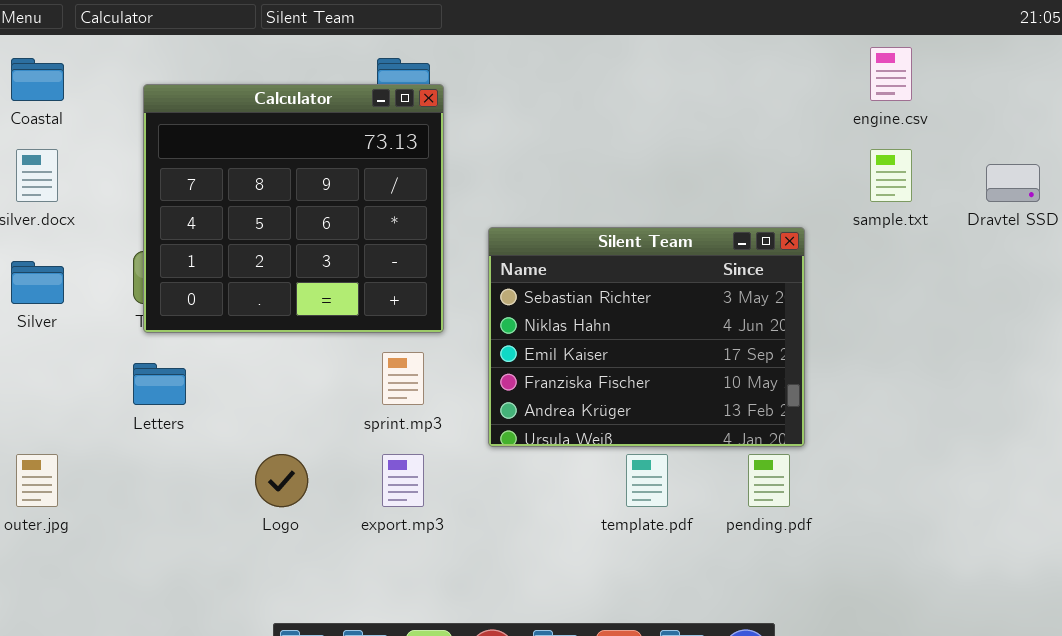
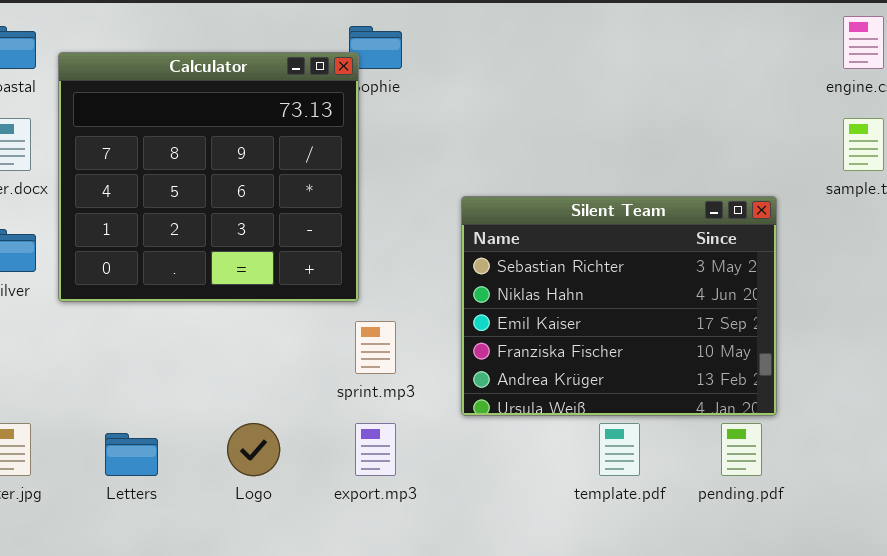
Calculator: [143,84,444,333] -> [58,52,359,302], moved
Letters: [133,363,186,405] -> [105,433,158,476], moved

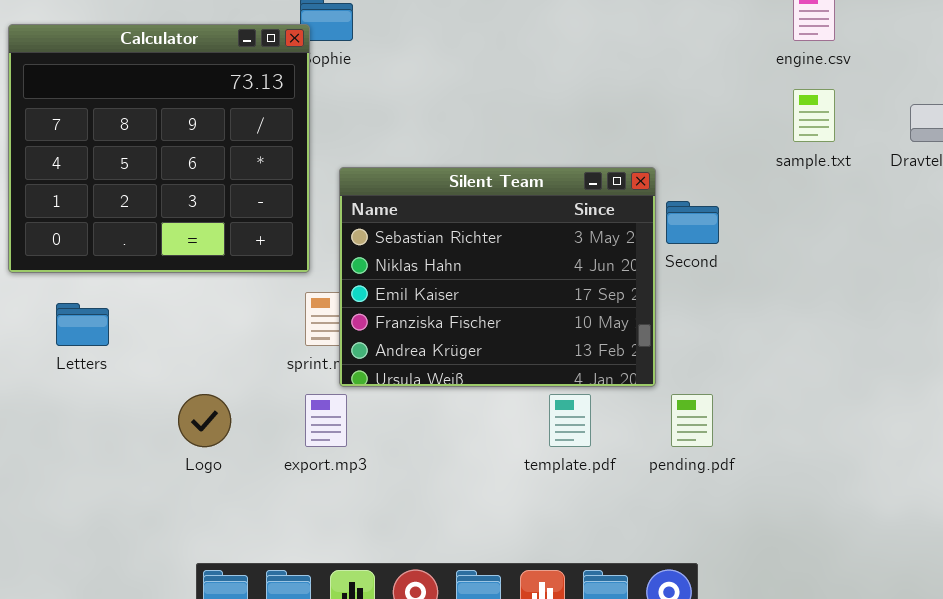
Silent Team: [461,196,777,416] -> [339,167,656,387], moved
Letters: [105,433,158,476] -> [56,303,109,346], moved

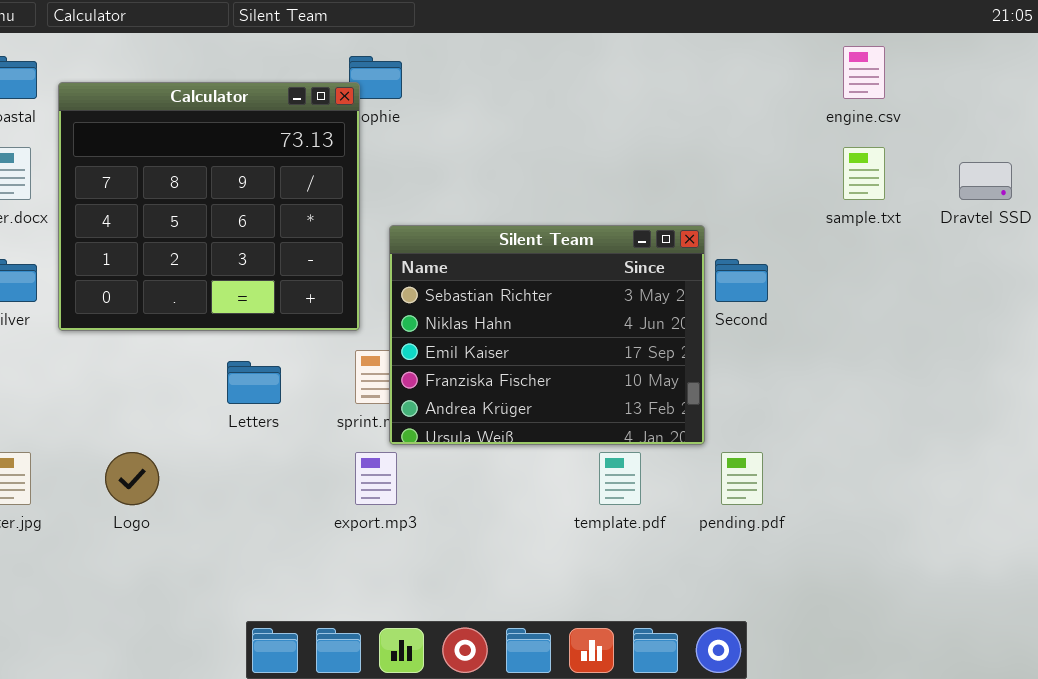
Letters: [56,303,109,346] -> [227,361,281,404], moved
Logo: [178,394,231,447] -> [105,452,159,505], moved

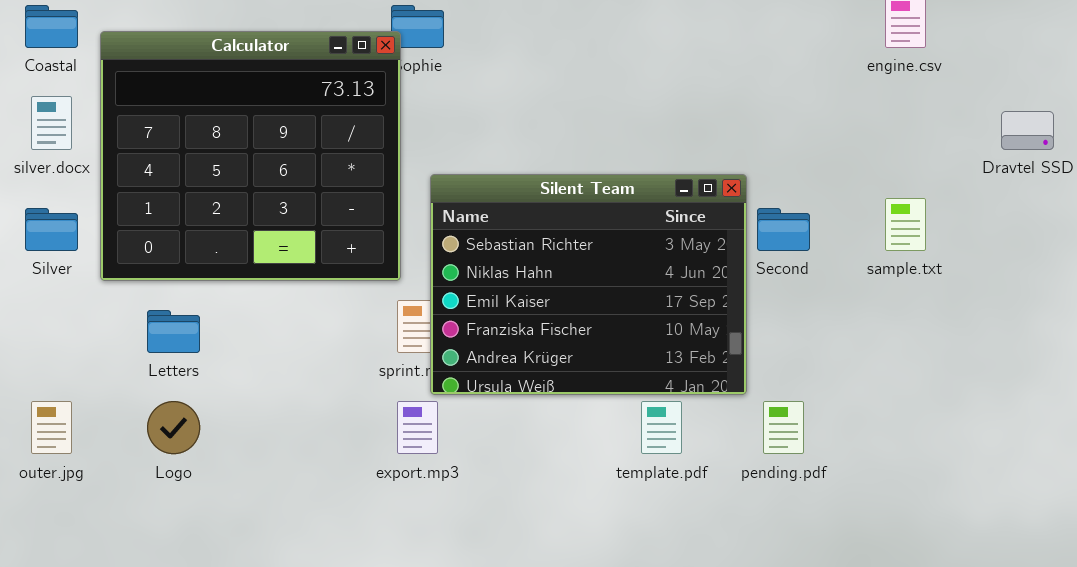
sample.txt: [843,147,885,200] -> [885,198,926,251], moved
Letters: [227,361,281,404] -> [147,310,200,353], moved

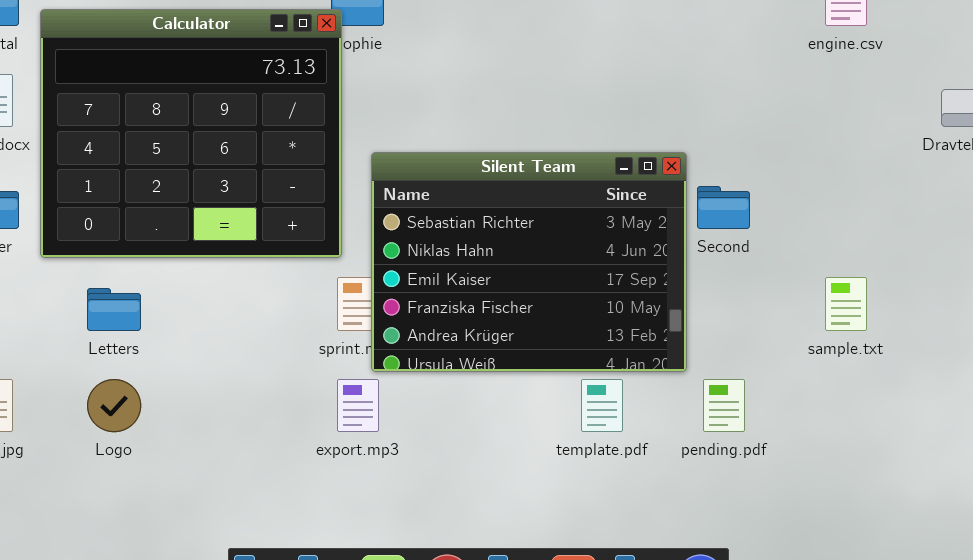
sample.txt: [885,198,926,251] -> [825,277,867,331], moved

